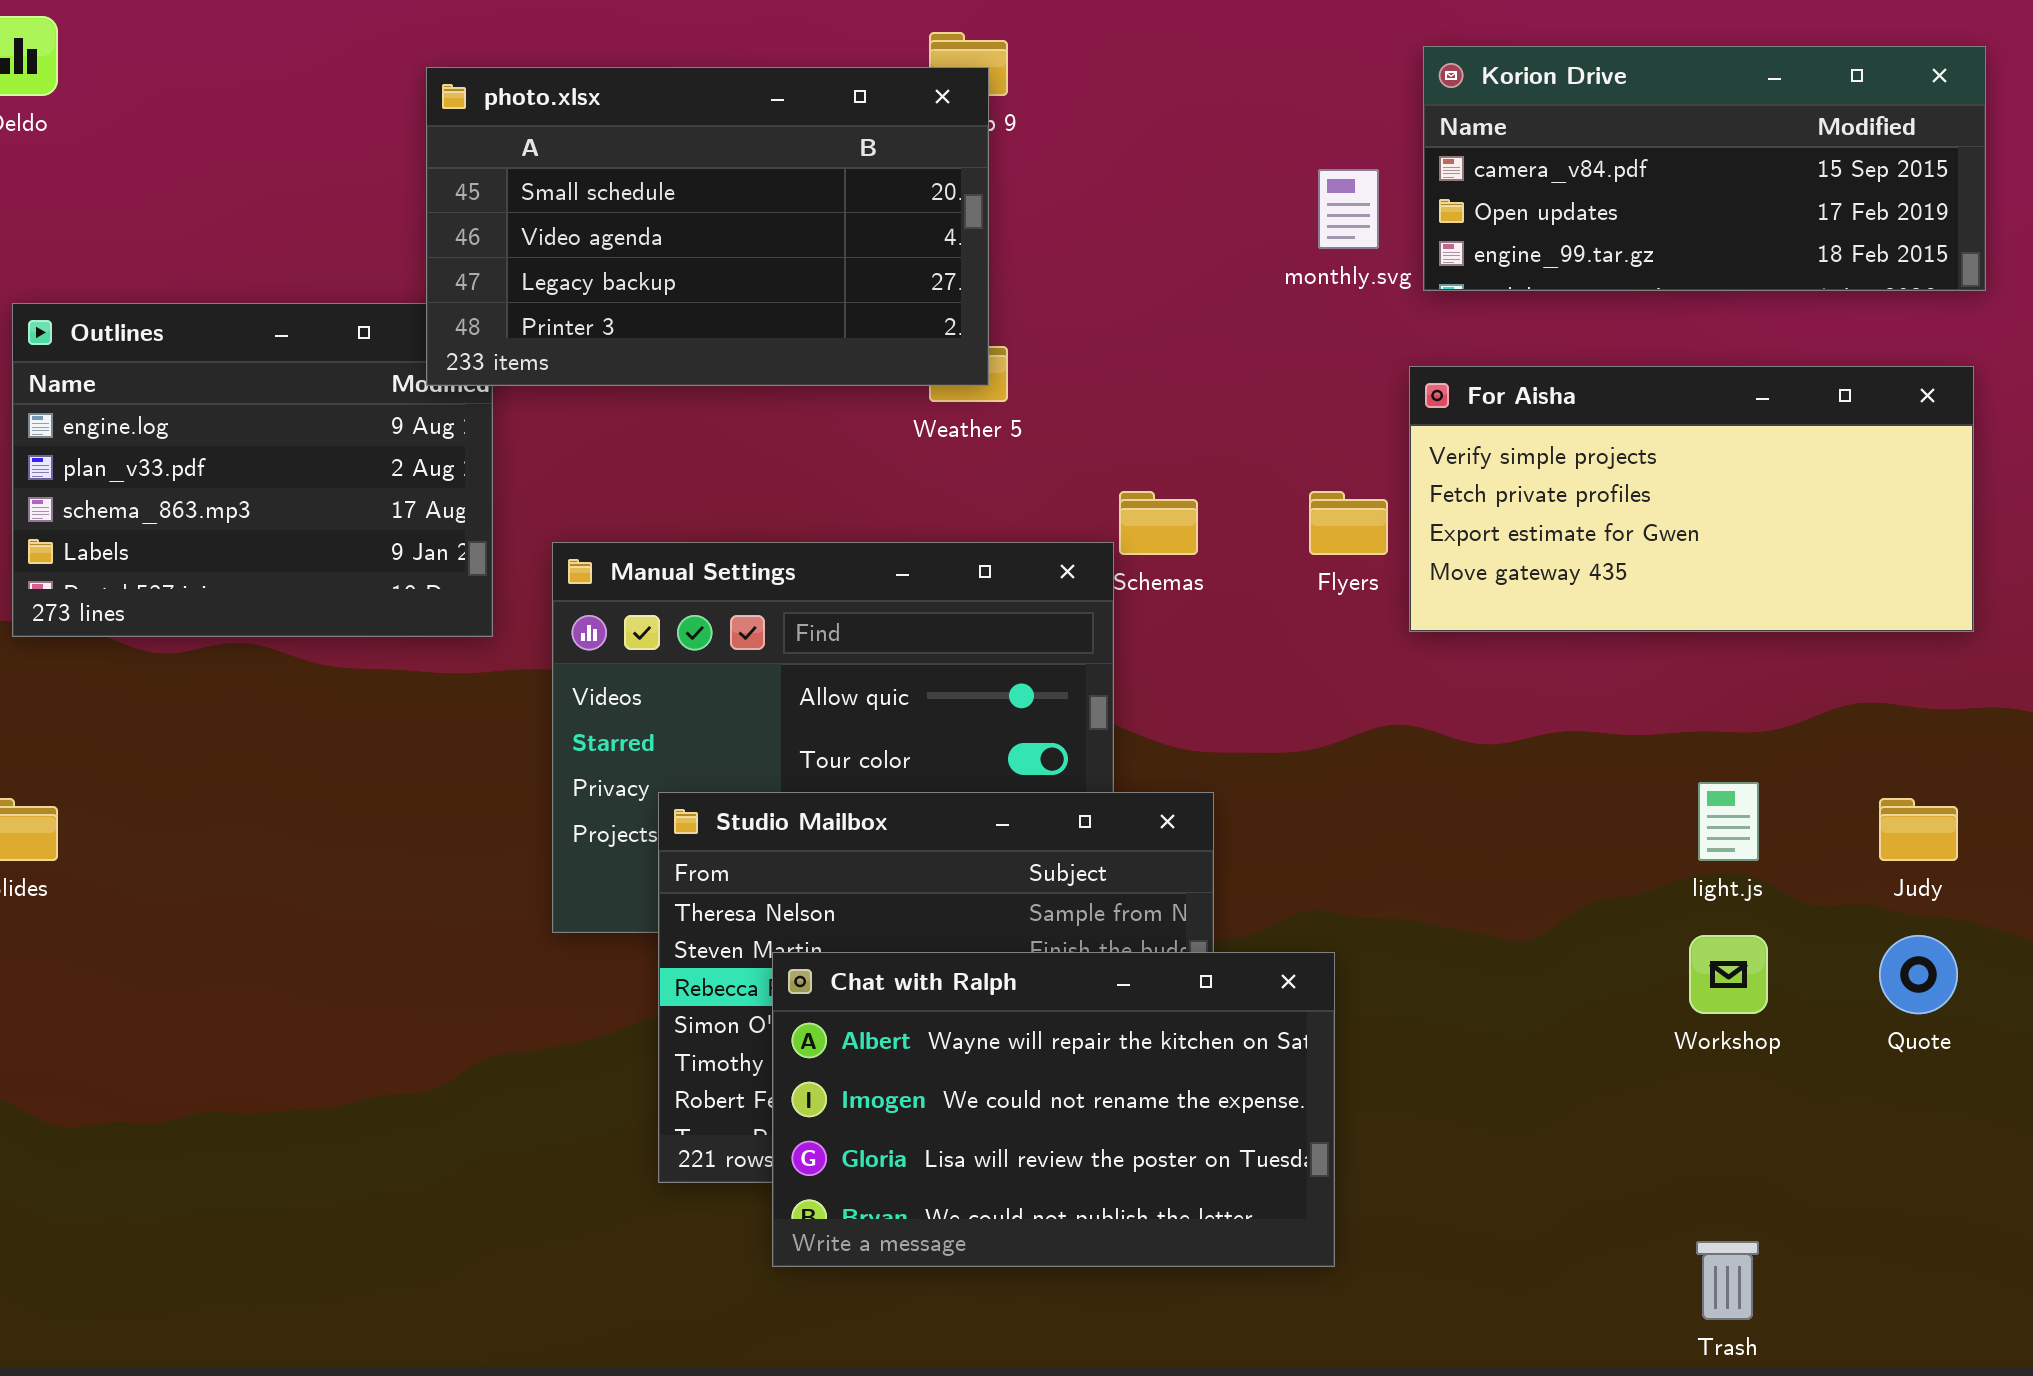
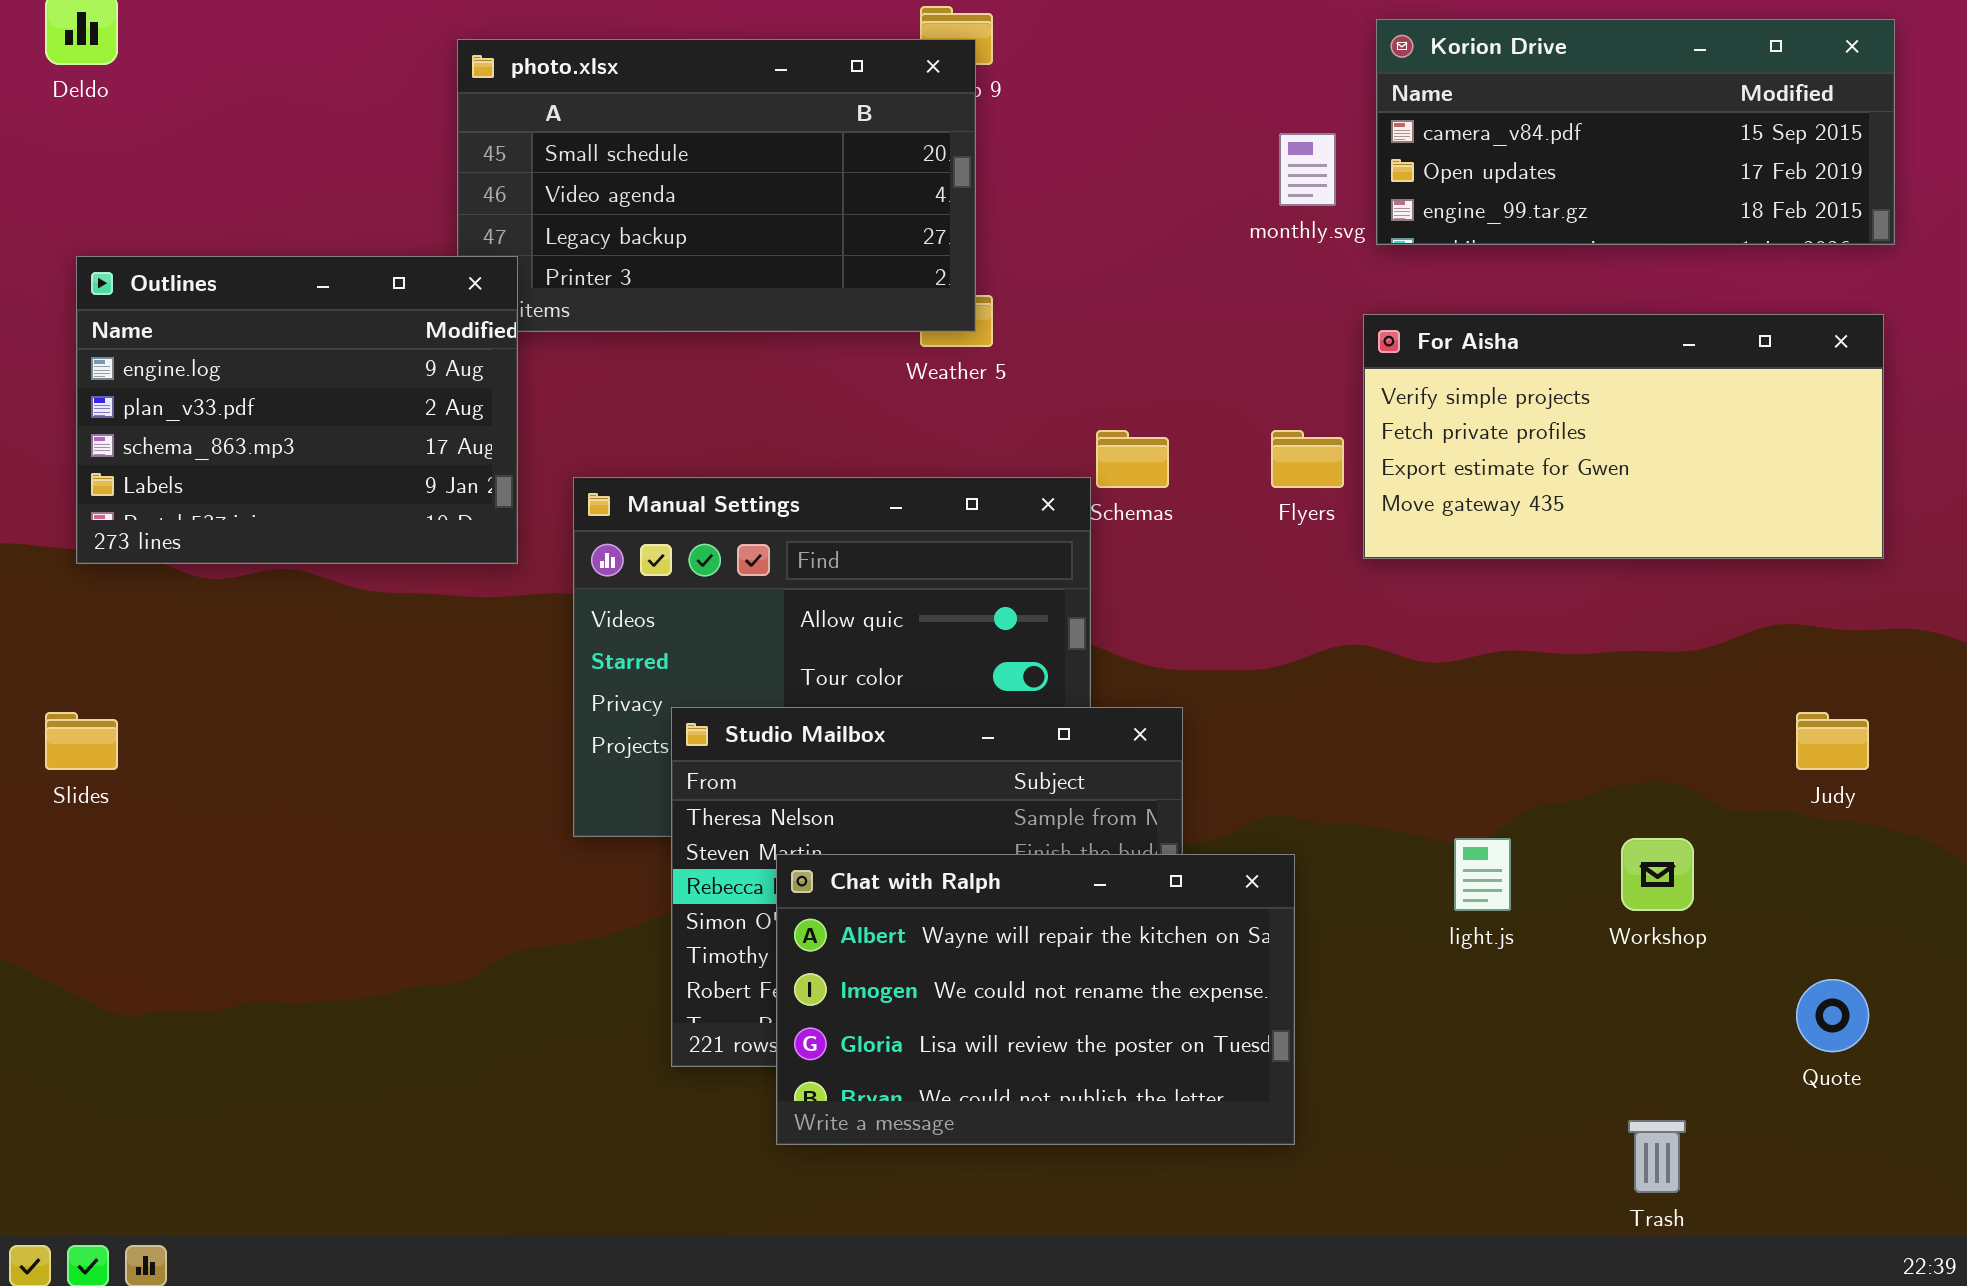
Outlines: [12,303,493,637] -> [76,256,518,564], raised
light.js: [1698,782,1759,861] -> [1454,838,1511,911], moved
Quote: [1879,935,1958,1014] -> [1796,979,1869,1052], moved

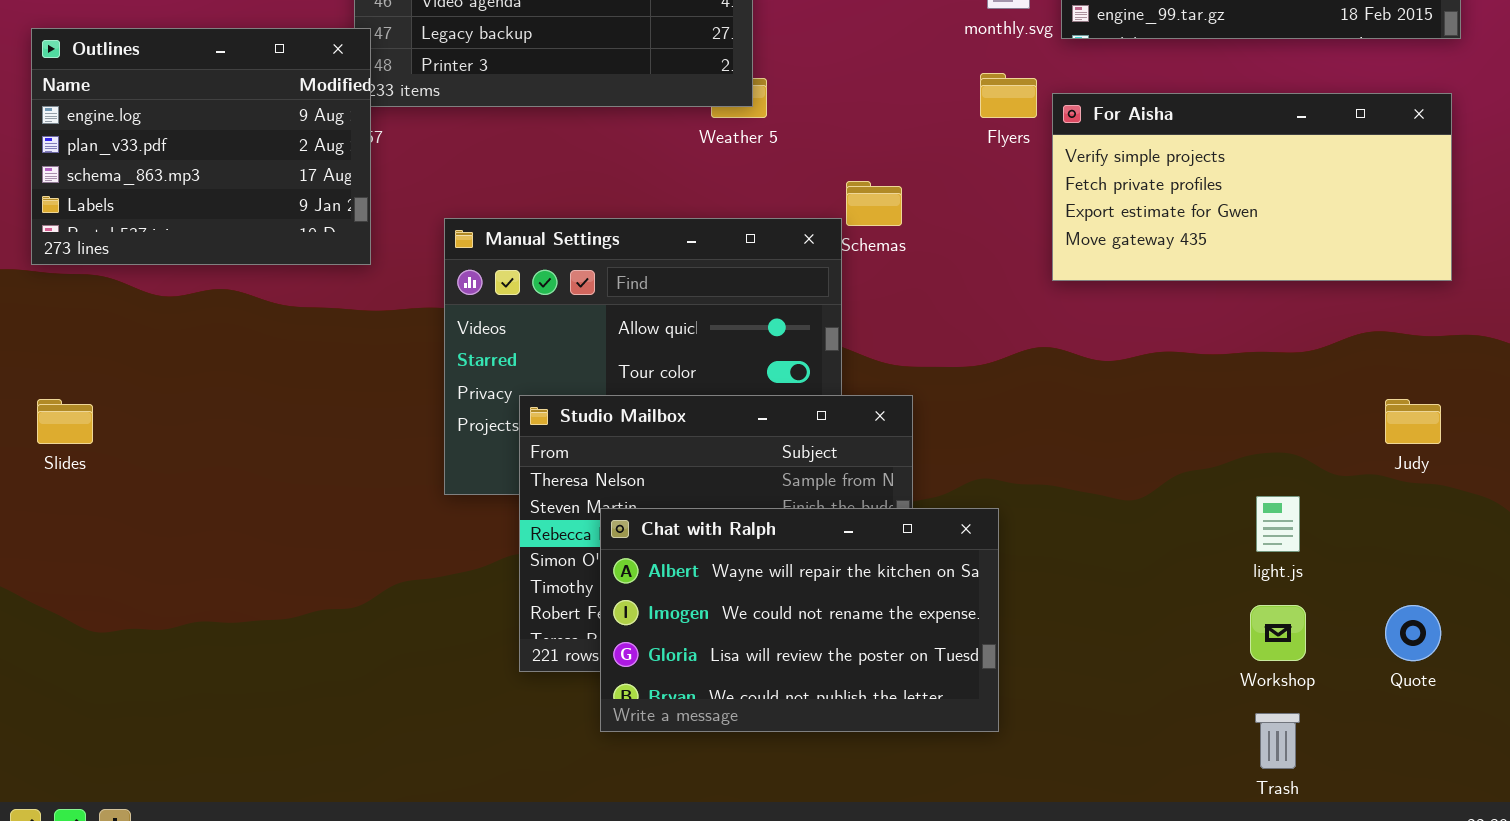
Outlines: [76,256,518,564] -> [31,28,371,265], moved
Flyers: [1271,430,1344,488] -> [980,73,1037,118], moved
light.js: [1454,838,1511,911] -> [1256,496,1300,552], moved
Workshop: [1621,838,1694,911] -> [1250,605,1306,661], moved

